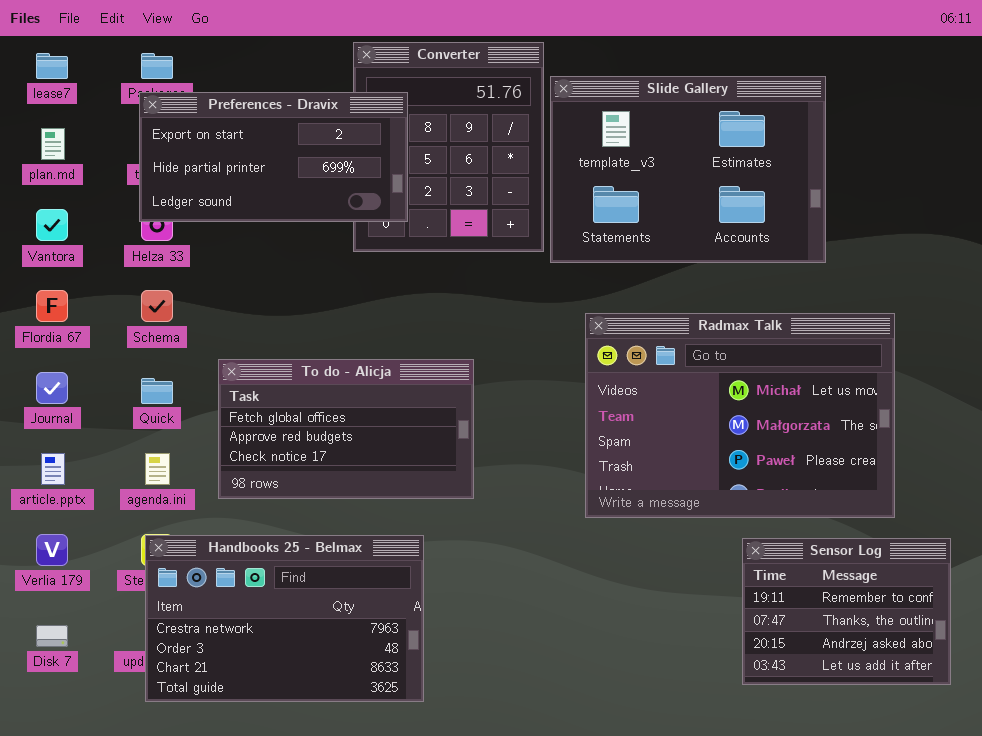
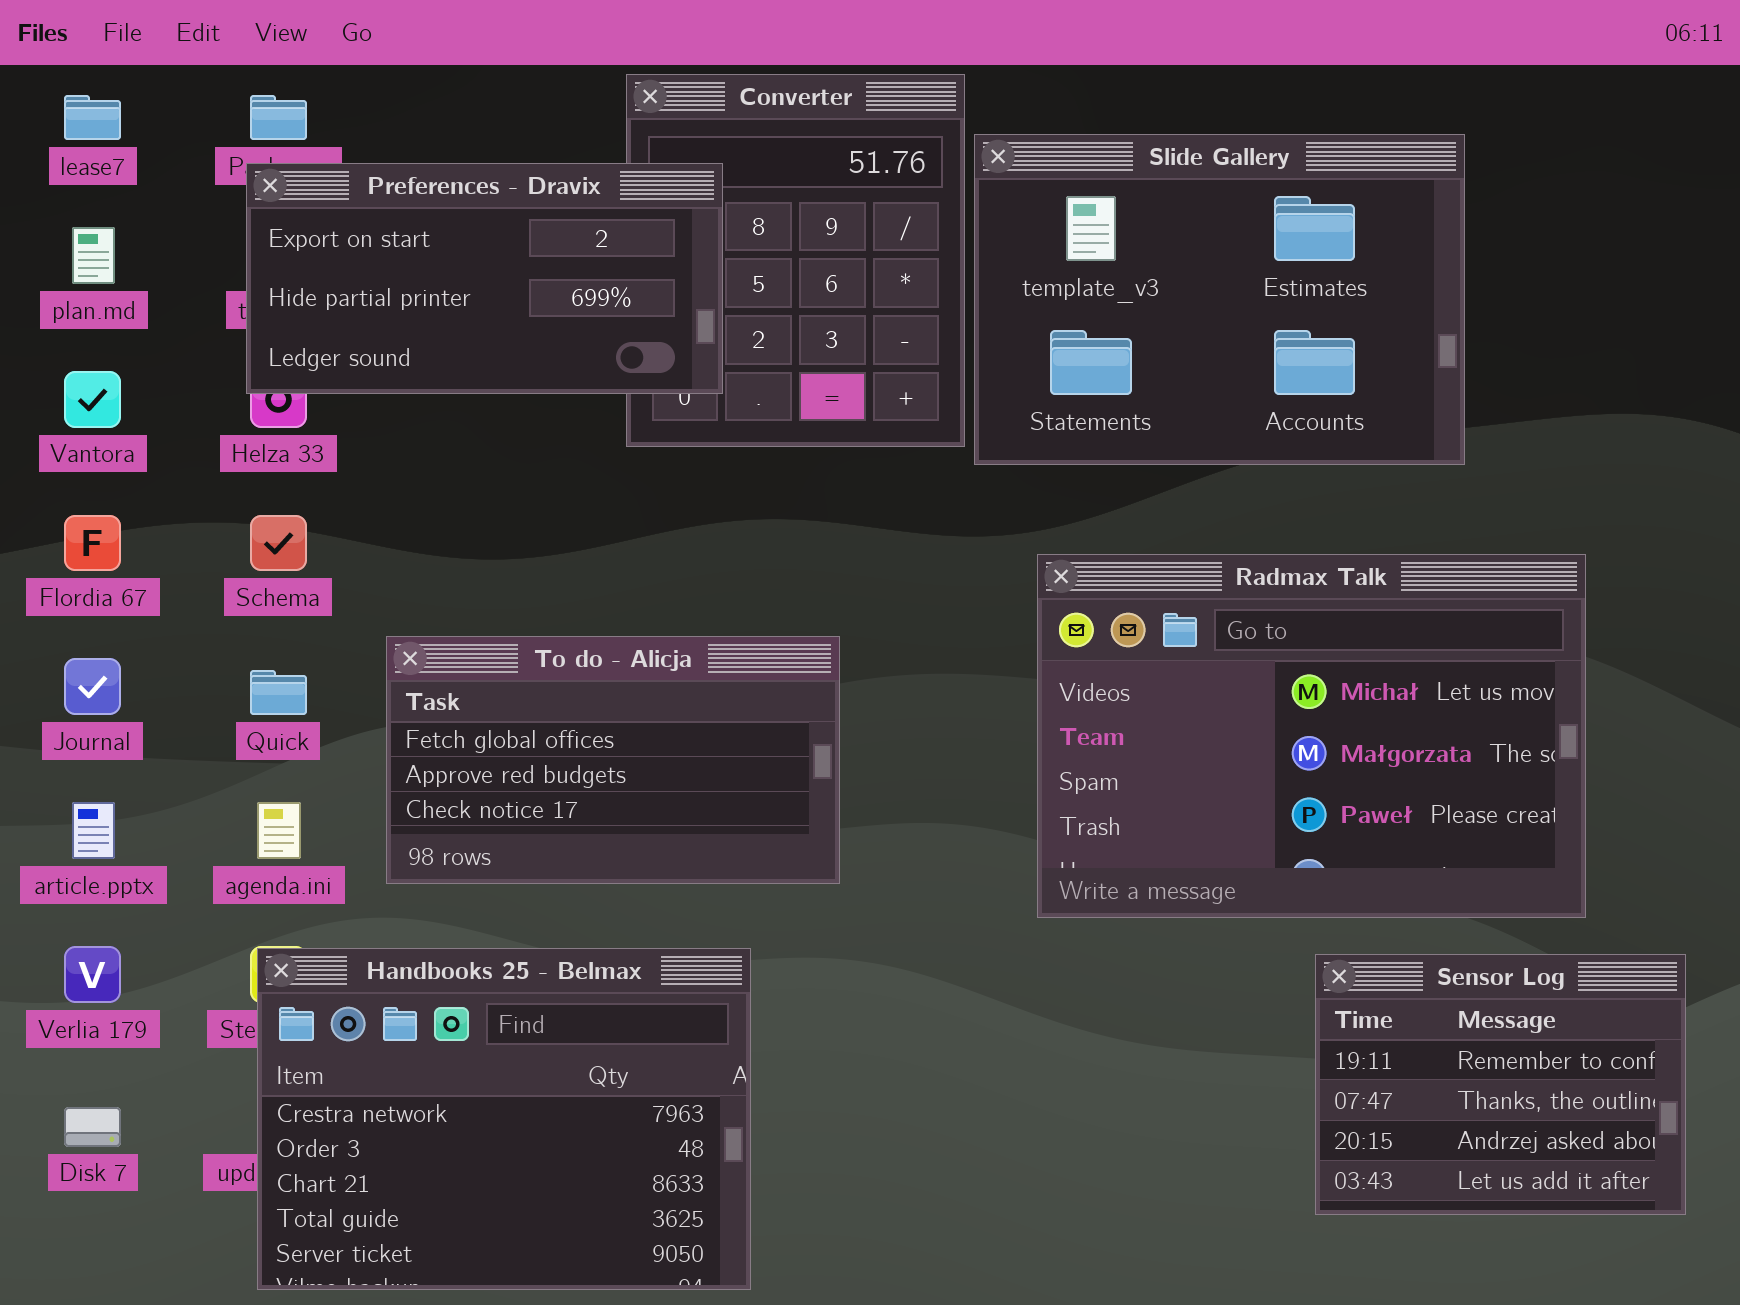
Handbooks 25 - Belmax: [145,535,424,702] -> [257,948,751,1290], resized

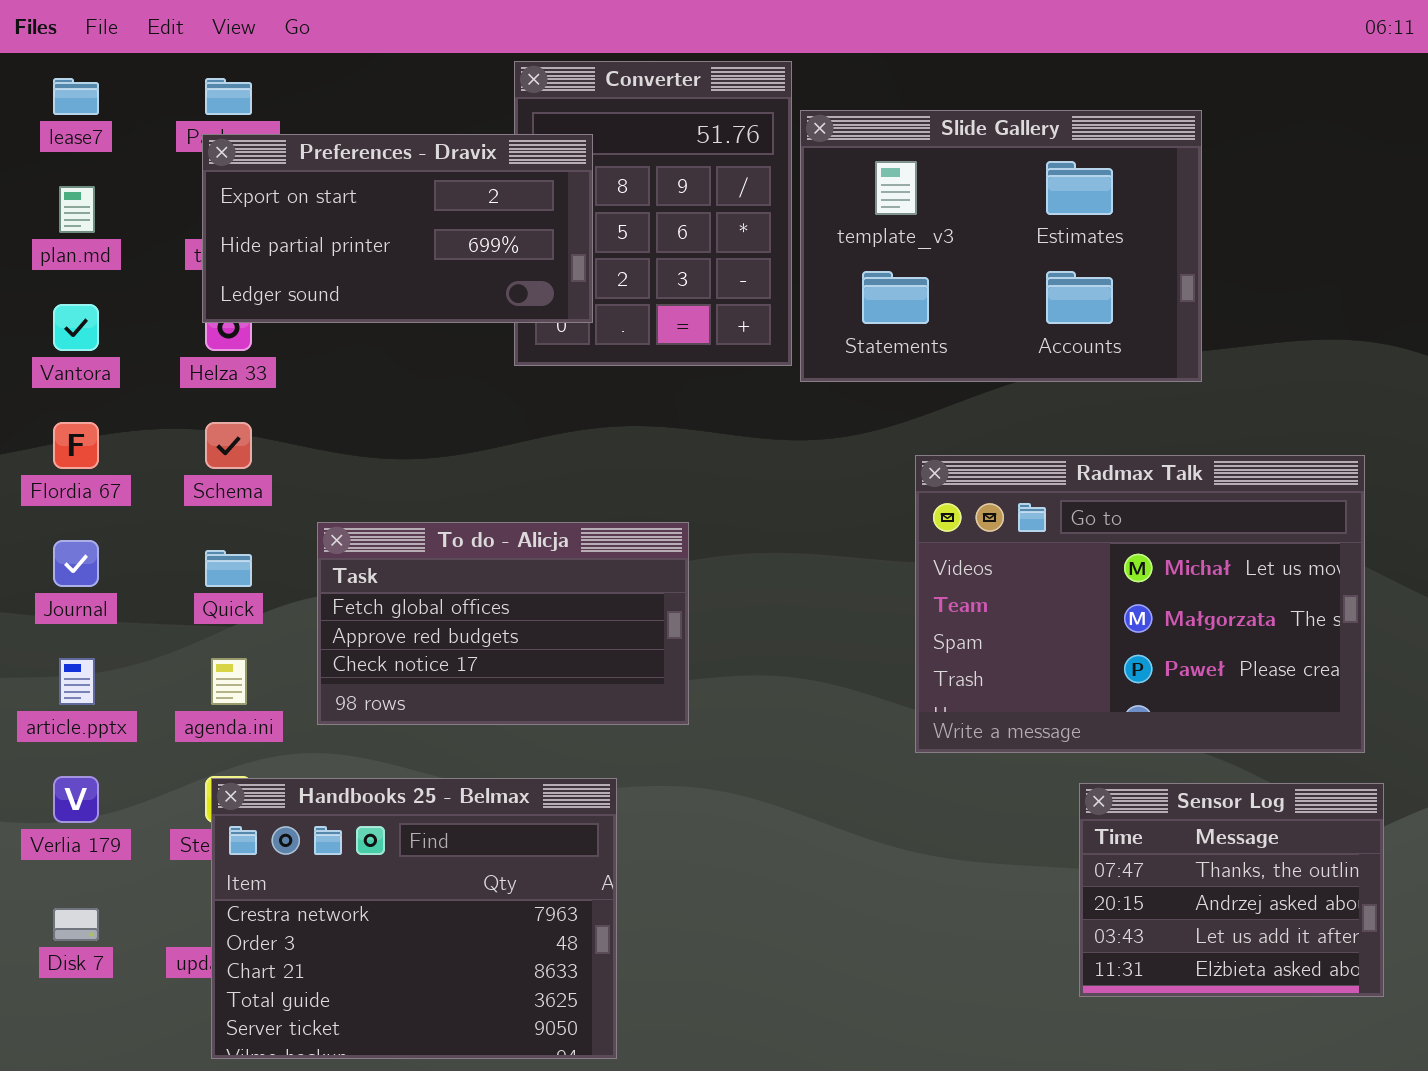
Radmax Talk: [1037,554,1586,918] -> [915,455,1365,753], moved
Sensor Log: [1315,954,1686,1215] -> [1079,783,1384,997], scrolled down 1 row

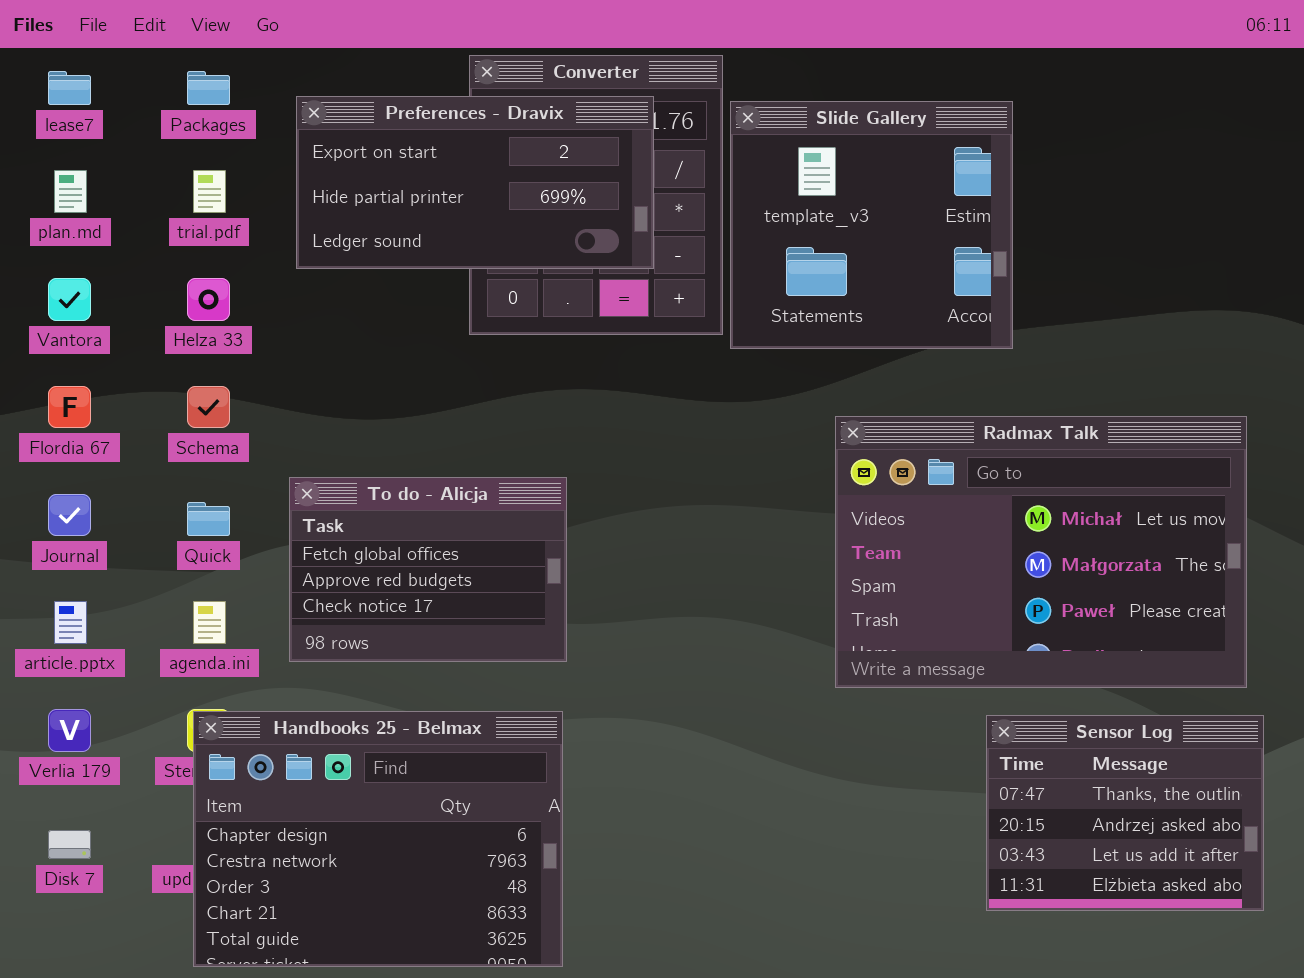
Slide Gallery: [800,110,1202,382] -> [730,101,1013,349], resized
Preferences - Dravix: [202,134,593,323] -> [296,96,654,269], moved
To do - Alicja: [317,522,689,725] -> [289,477,567,662], resized
Handbooks 25 - Belmax: [211,778,617,1059] -> [193,711,563,967], scrolled up 1 row

